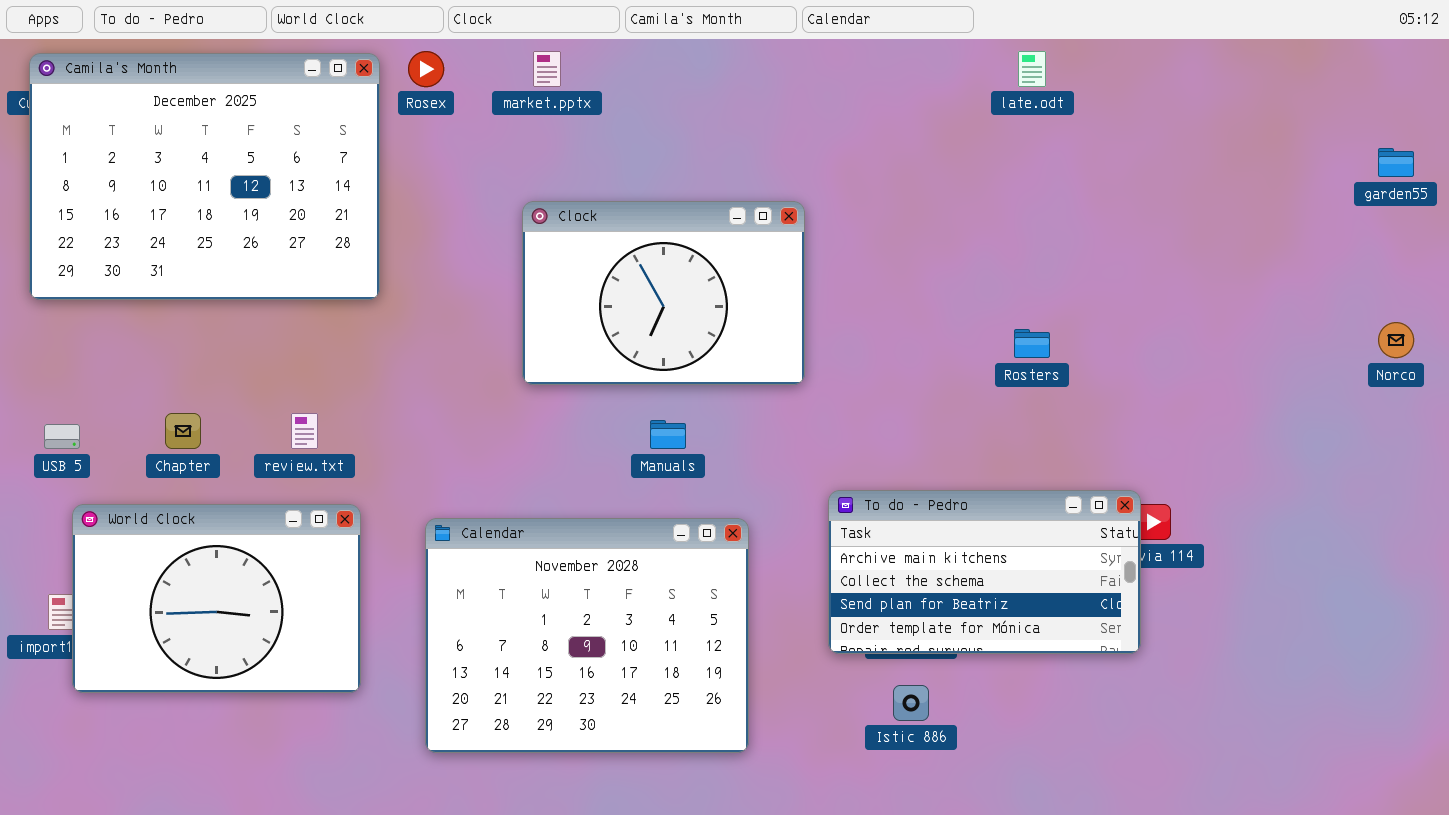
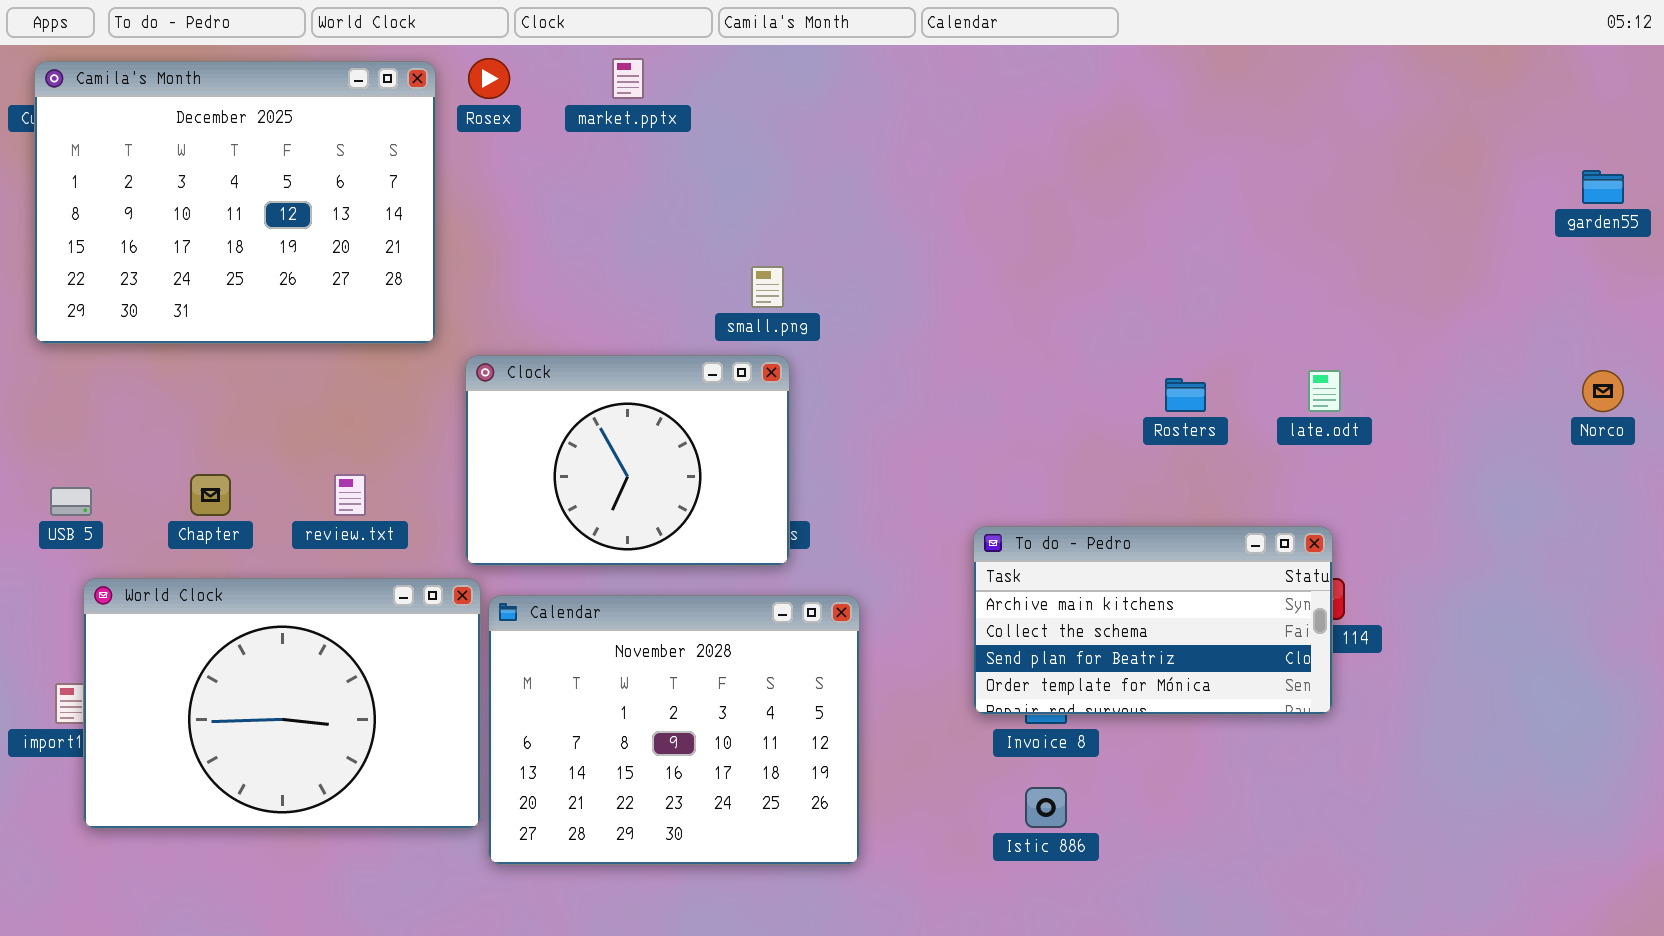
late.odt: [1018,51,1046,87] -> [1308,370,1341,412], moved
Clock: [522,201,805,385] -> [465,355,790,566], moved
To do - Pedro: [828,490,1141,654] -> [973,526,1333,715], moved
World Clock: [72,504,361,693] -> [83,578,481,829], resized

